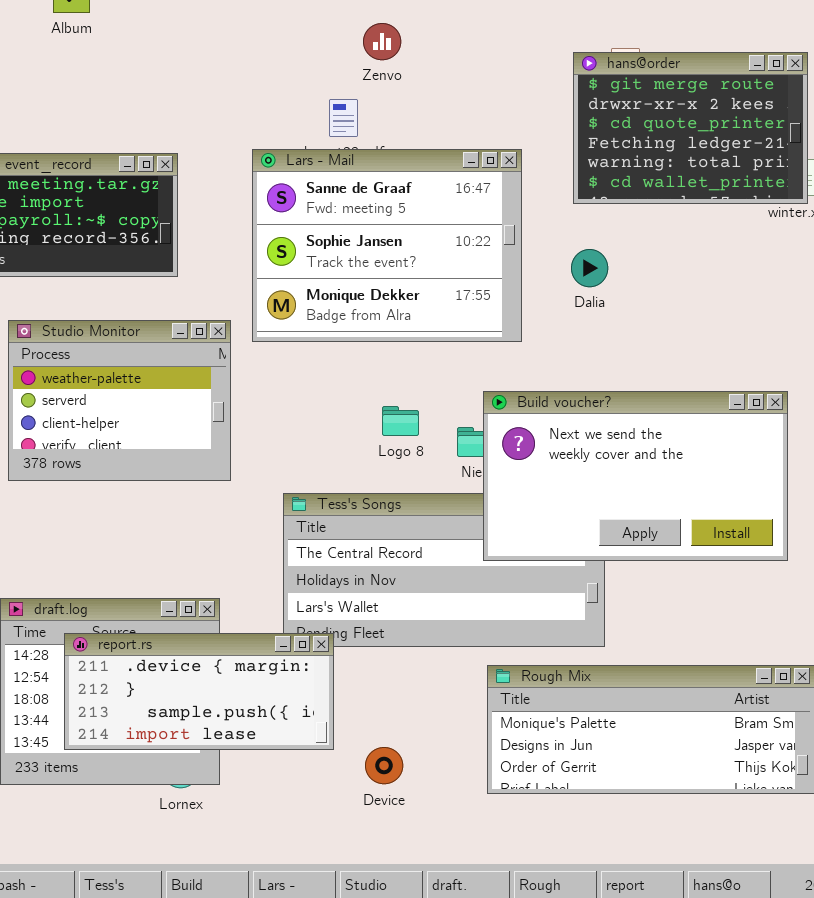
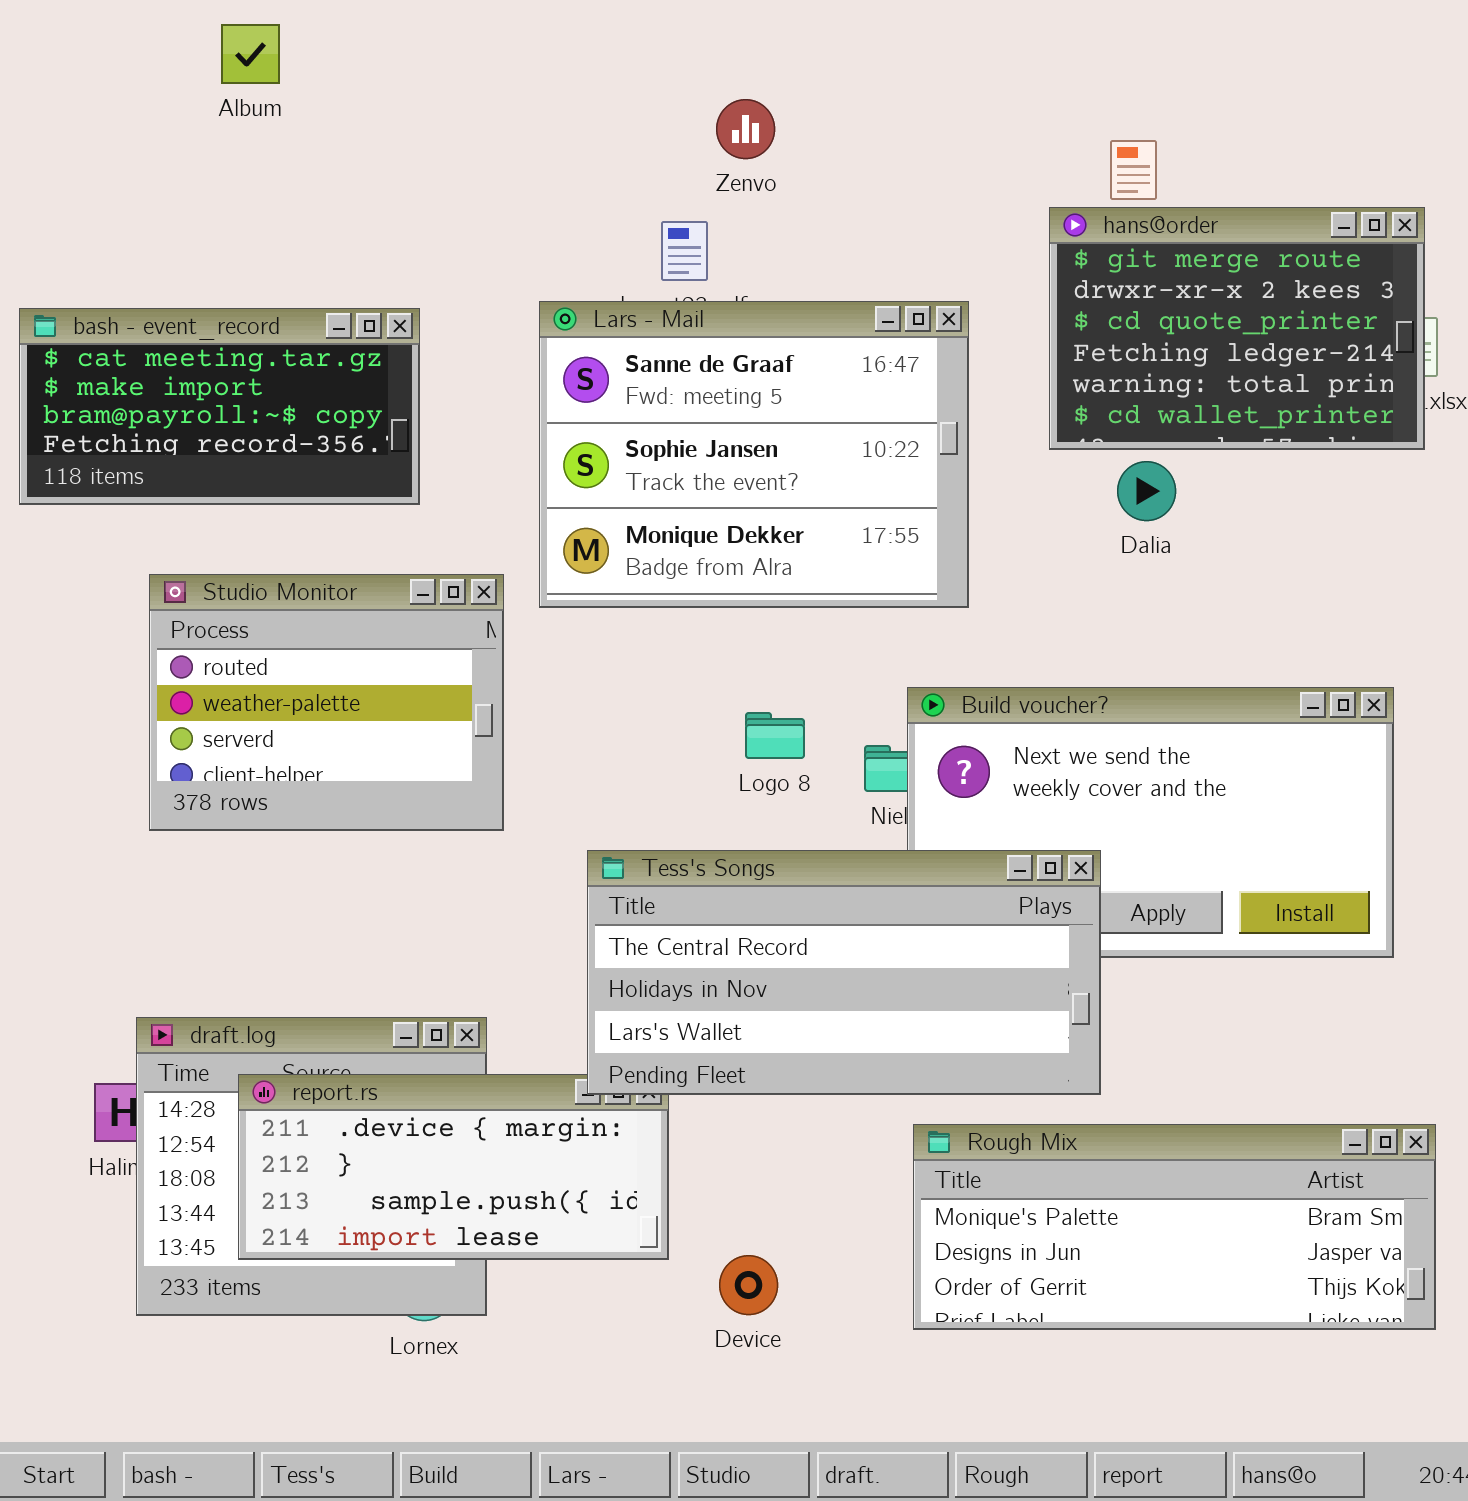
hans@order: [573,52,808,204] -> [1049,207,1425,450], moved
Dalia: [571,249,608,287] -> [1117,461,1176,521], moved
Studio Monitor: [8,320,231,481] -> [149,574,504,831], scrolled up 1 row
Tess's Songs: [283,493,605,647] -> [587,850,1101,1095], raised

